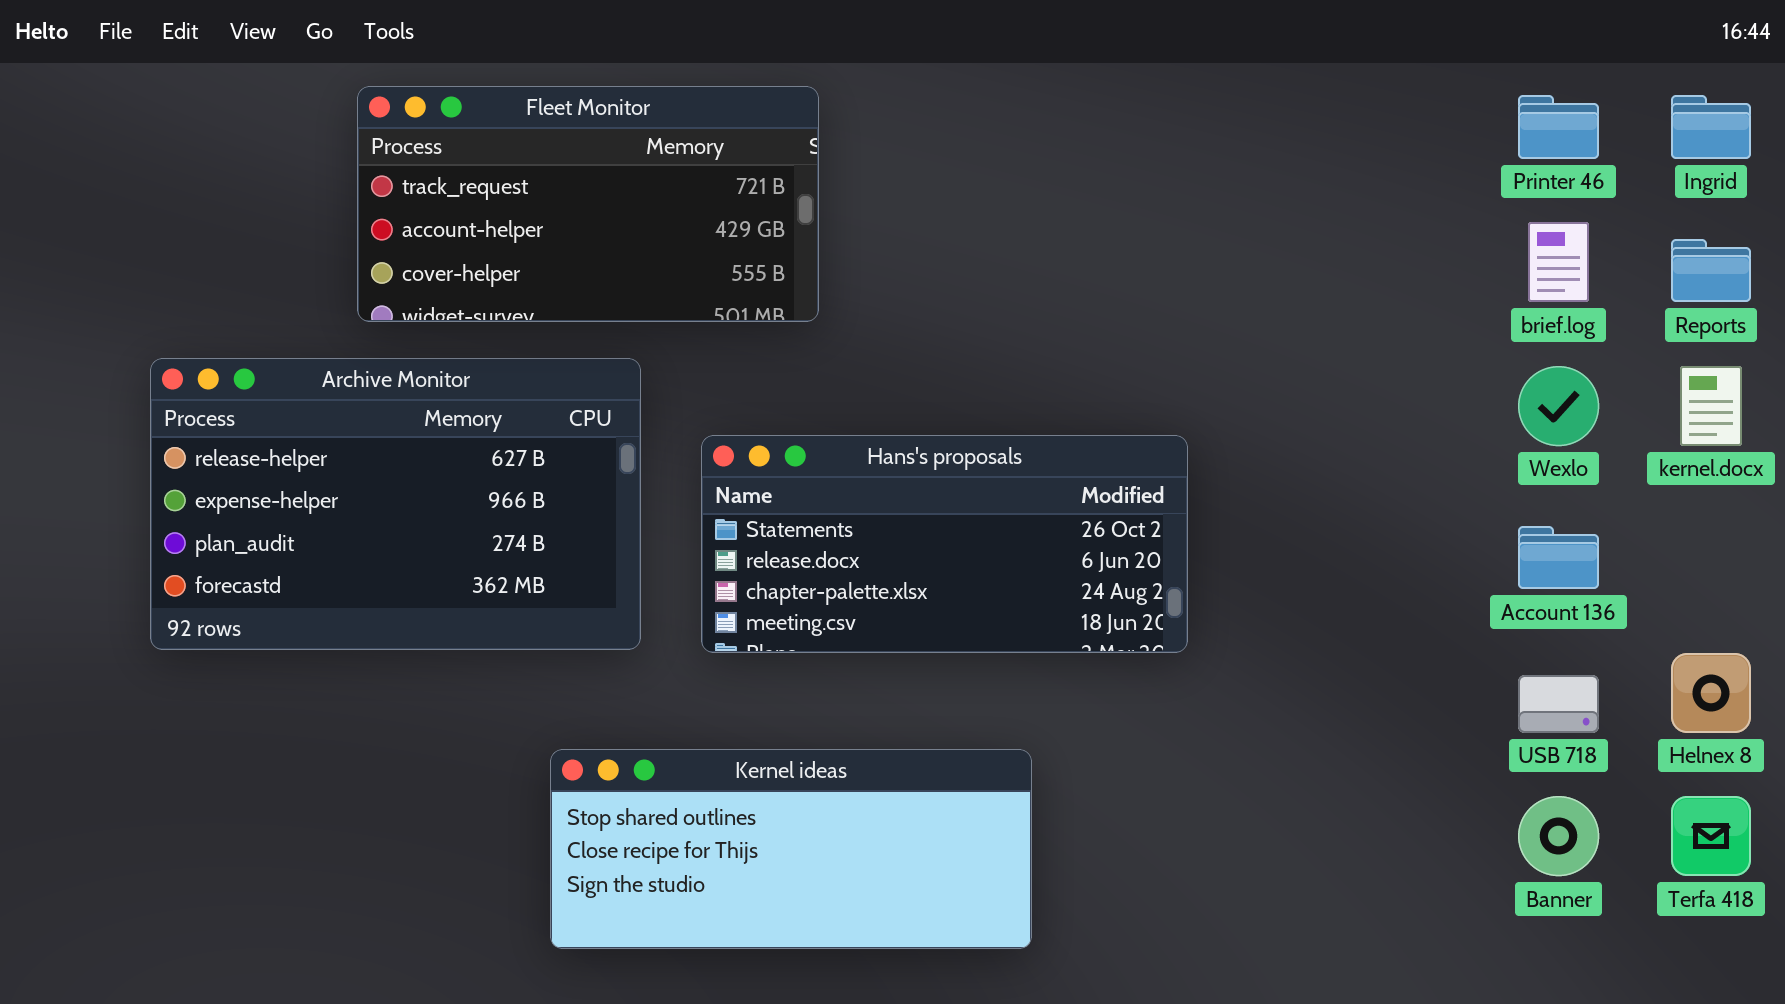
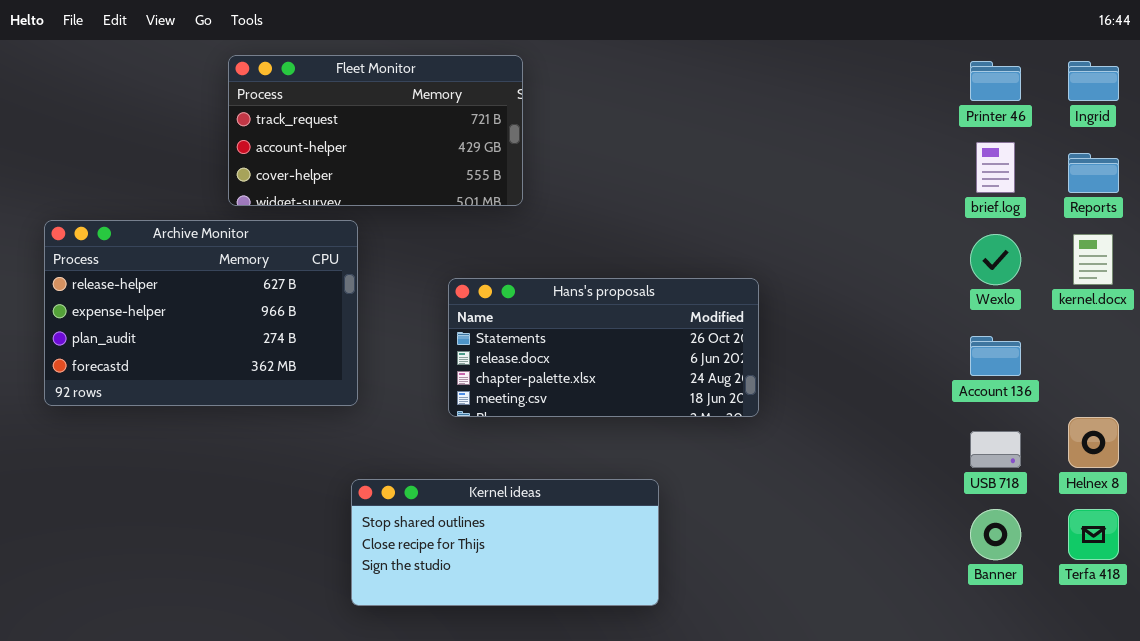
Archive Monitor: [150,358,641,650] -> [44,220,358,406], moved

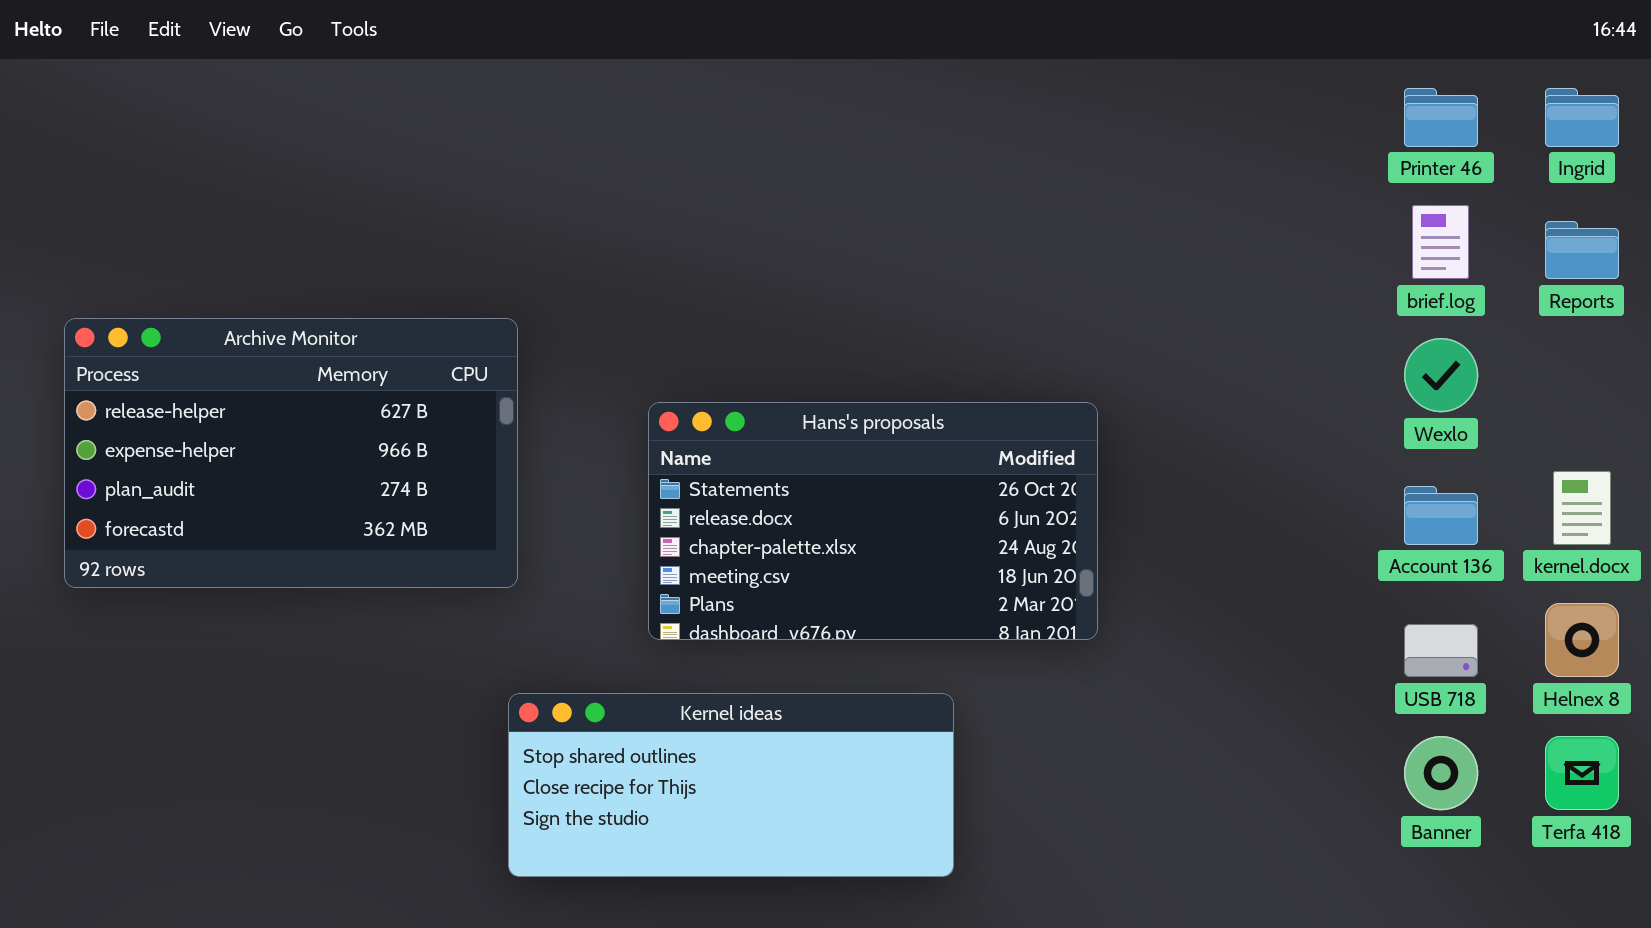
Fleet Monitor: [228,55,523,206] -> none, closed
kernel.docx: [1073,234,1113,285] -> [1553,471,1611,545], moved
Hans's proposals: [448,278,759,417] -> [648,402,1098,640], resized

